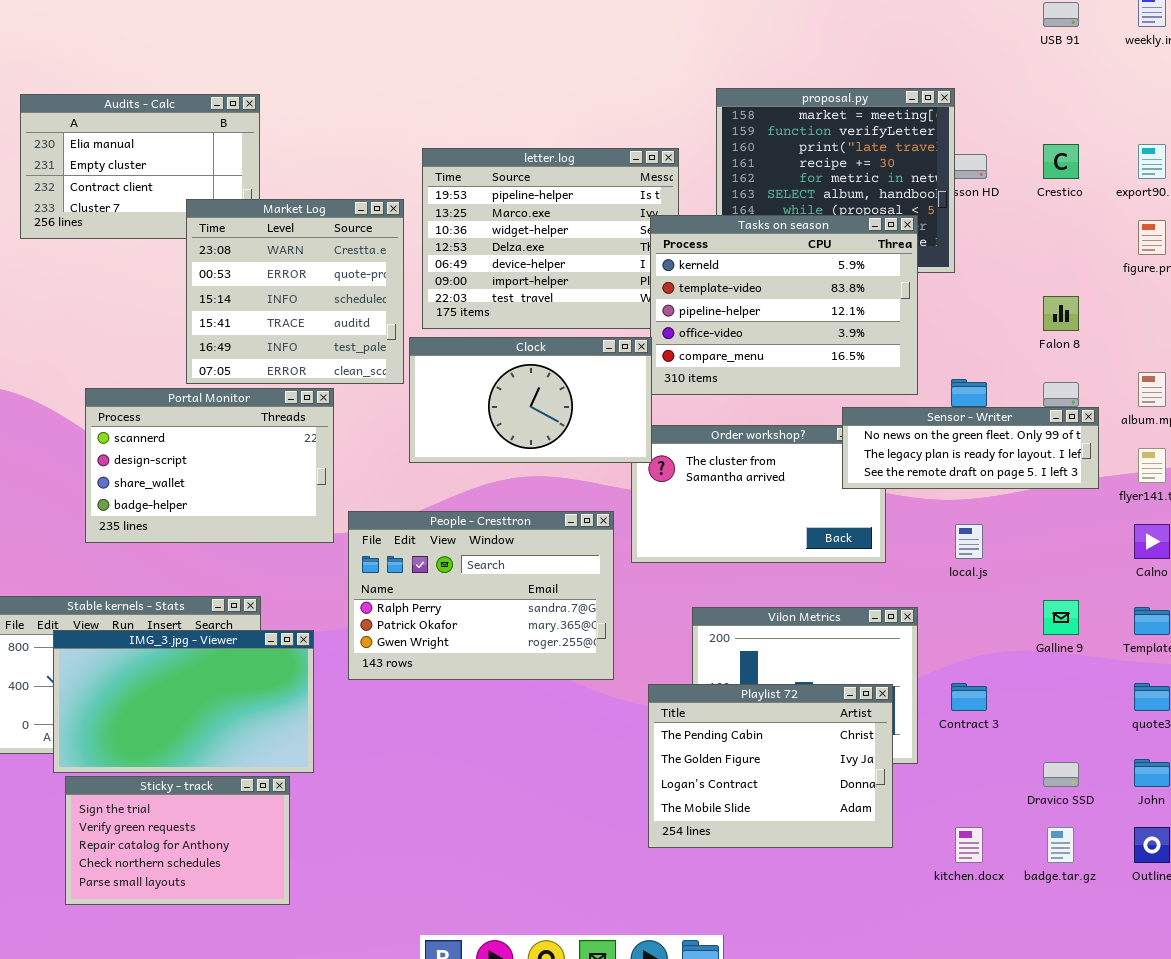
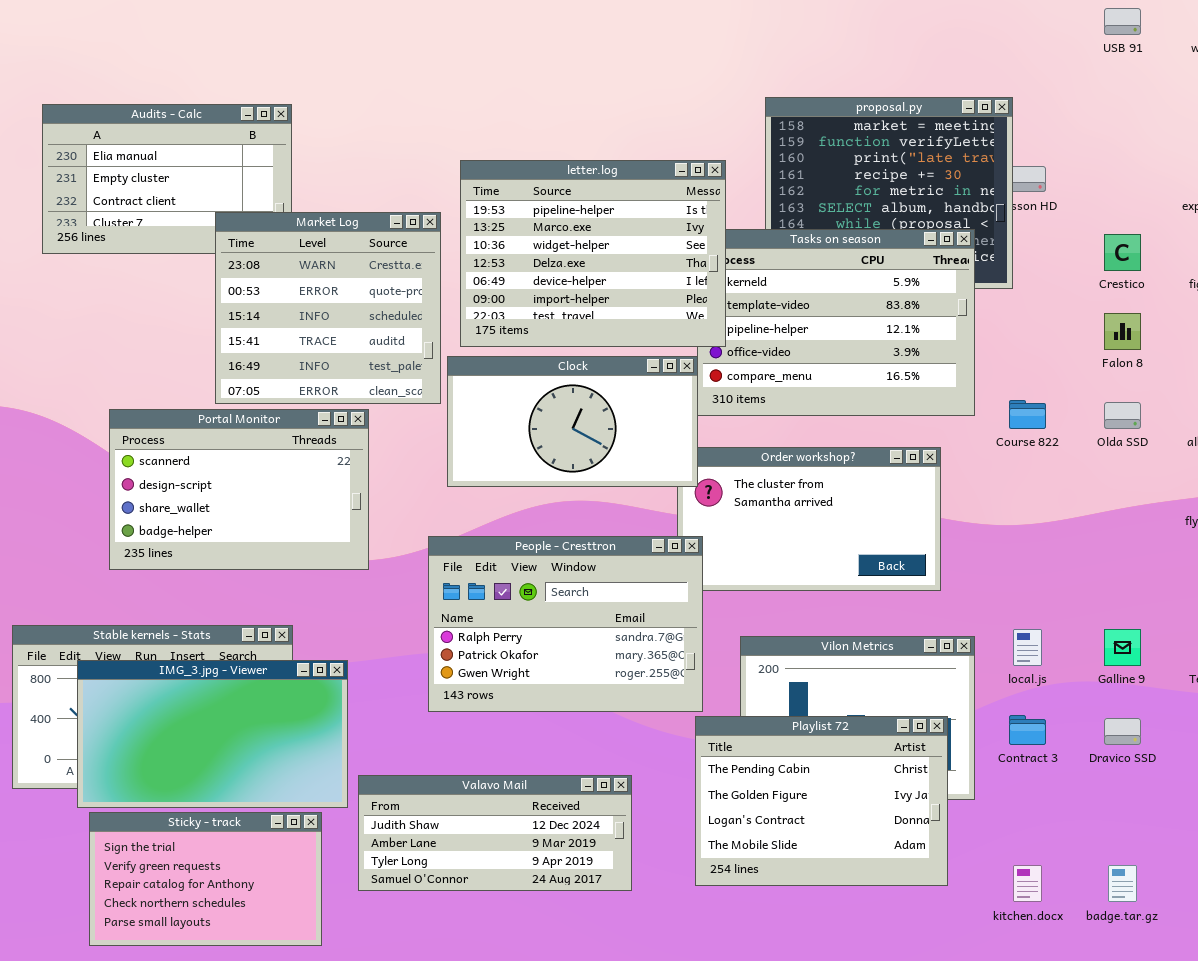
Crestico: [1043,144,1079,179] -> [1104,234,1141,271], moved
letter.log: [422,148,679,329] -> [460,160,726,347], raised
Sensor - Writer: [842,407,1099,489] -> none, closed
People - Cresttron: [348,511,614,680] -> [428,536,703,712], moved
local.js: [955,524,983,559] -> [1013,629,1042,666], moved
Valavo Mail: none -> [358,775,632,891], opened
Dravico SSD: [1043,762,1079,787] -> [1104,718,1141,745], moved

